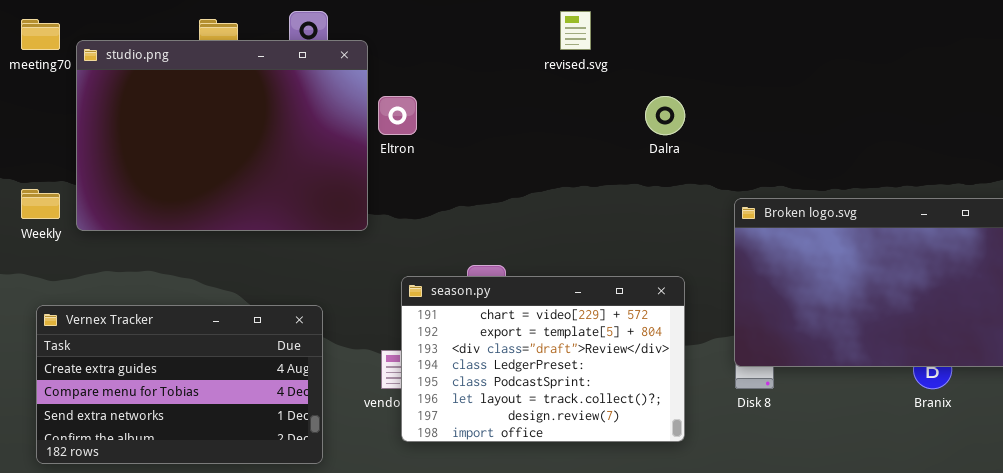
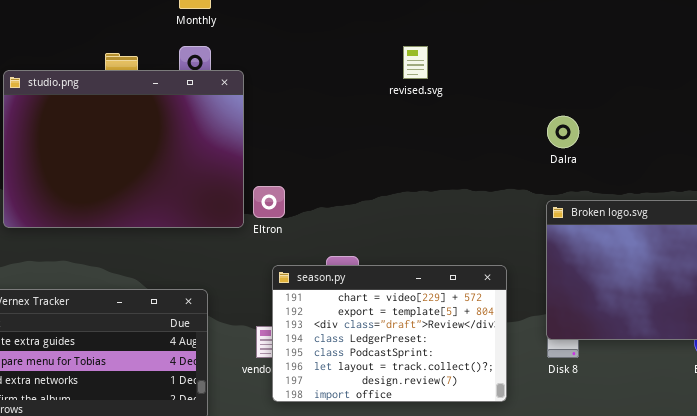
Eltron: [378,96,417,135] -> [253,186,285,218], moved
Dalra: [645,96,685,135] -> [547,116,579,148], moved

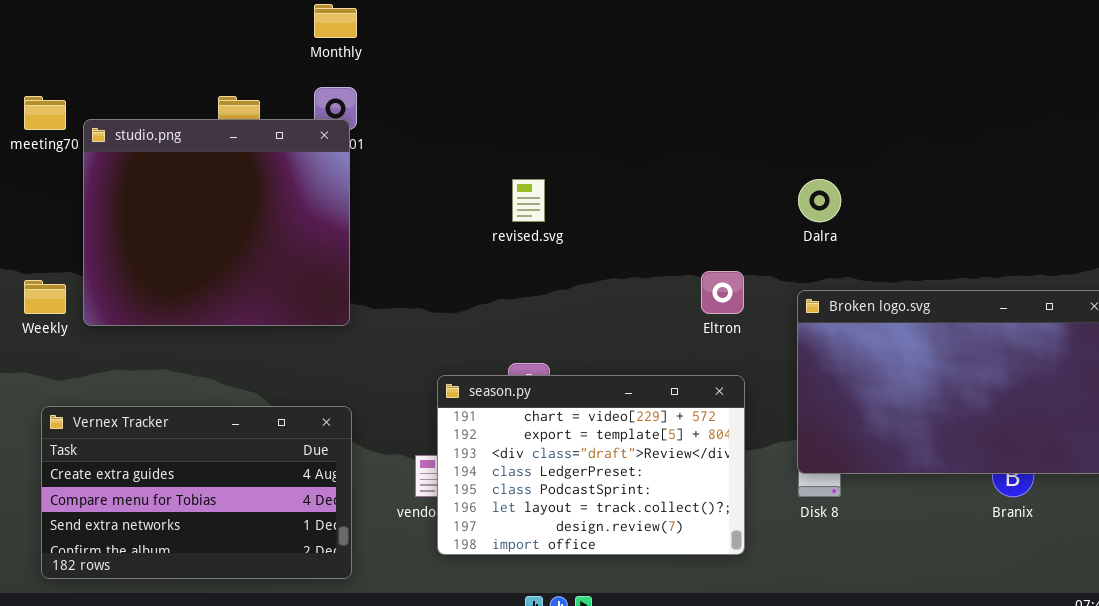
revised.svg: [403,46,428,79] -> [512,179,545,222], moved
studio.png: [3,70,244,228] -> [83,119,350,326], resized
Eltron: [253,186,285,218] -> [701,271,744,314], moved

